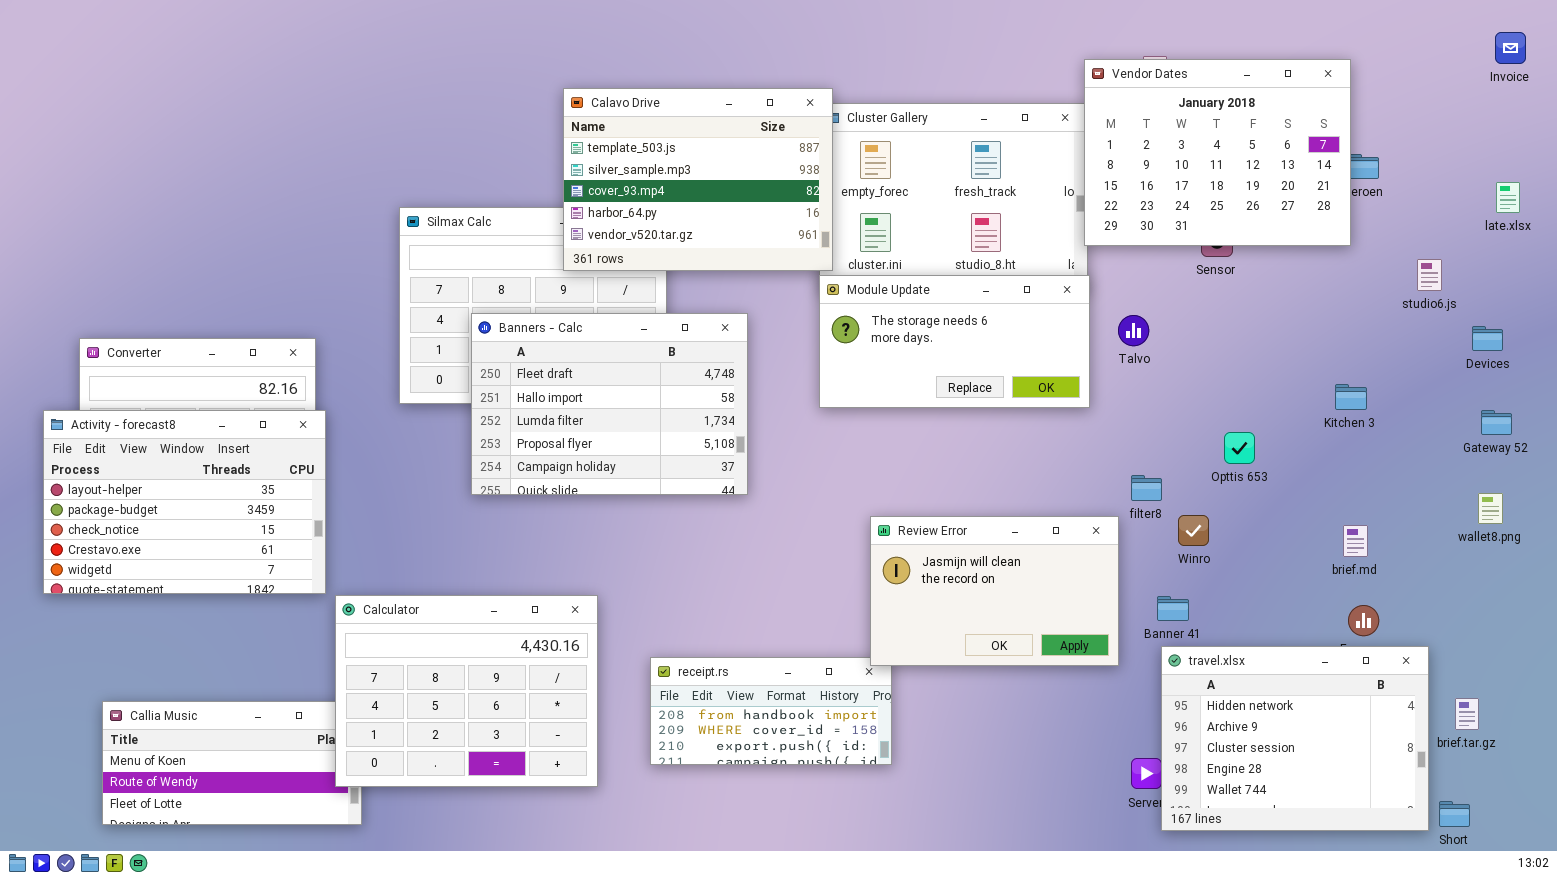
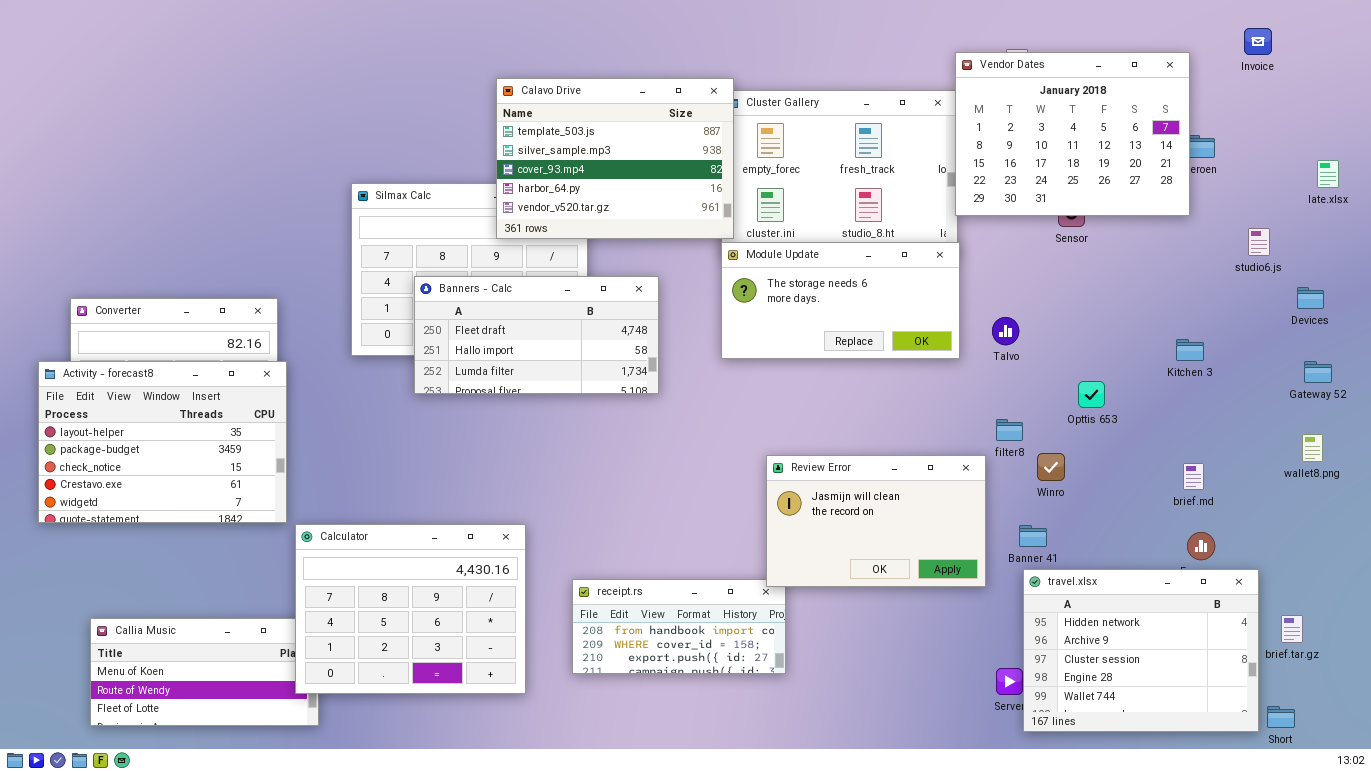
Invoice: [1495,32,1526,64] -> [1244,28,1272,55], moved
Banners - Calc: [471,313,748,495] -> [414,276,659,394], resized
Talvo: [1118,315,1149,346] -> [992,317,1019,345], moved

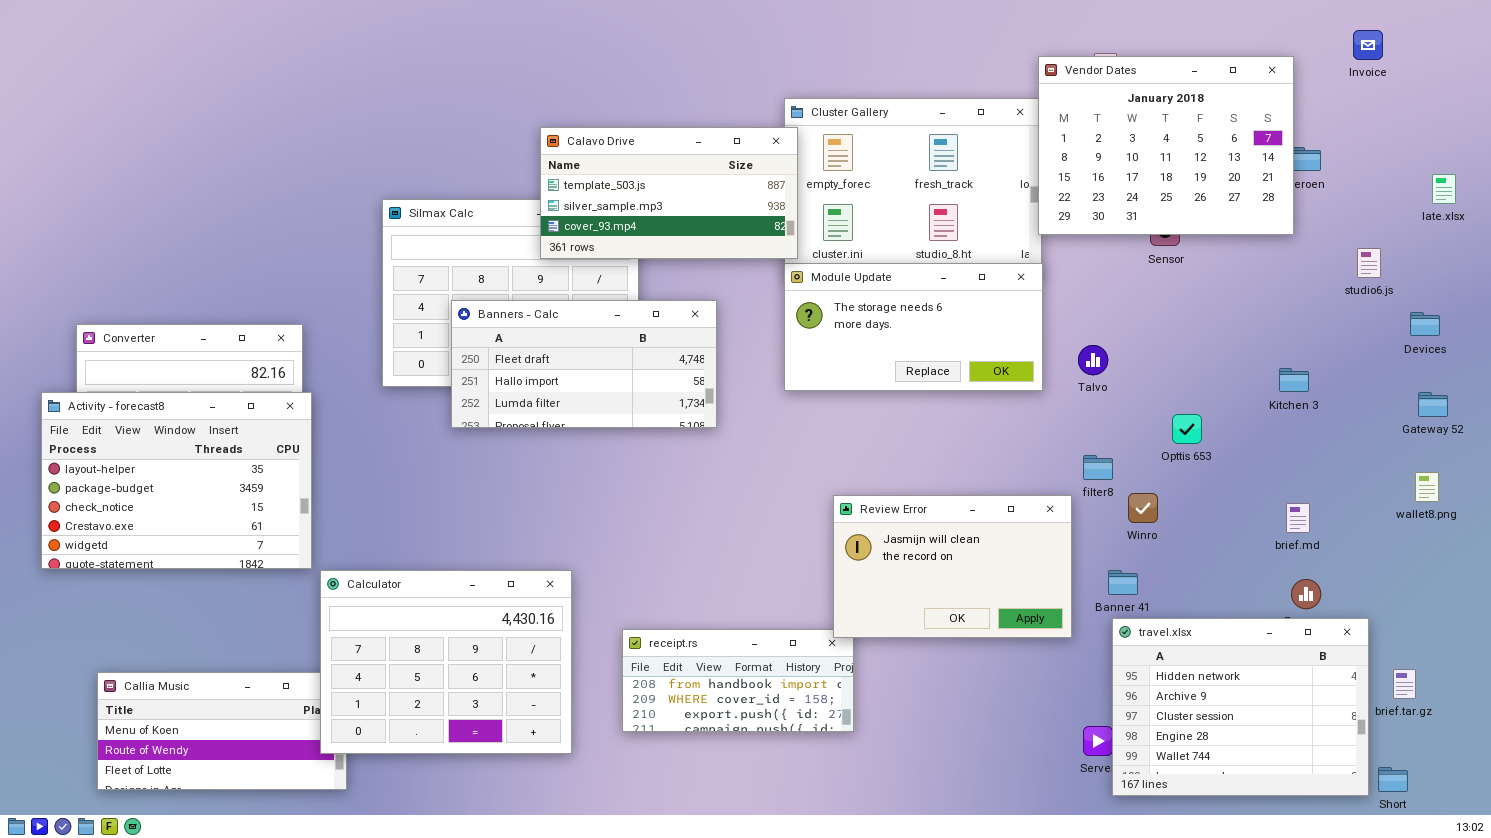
Calavo Drive: [496,78,734,239] -> [540,127,798,259], resized

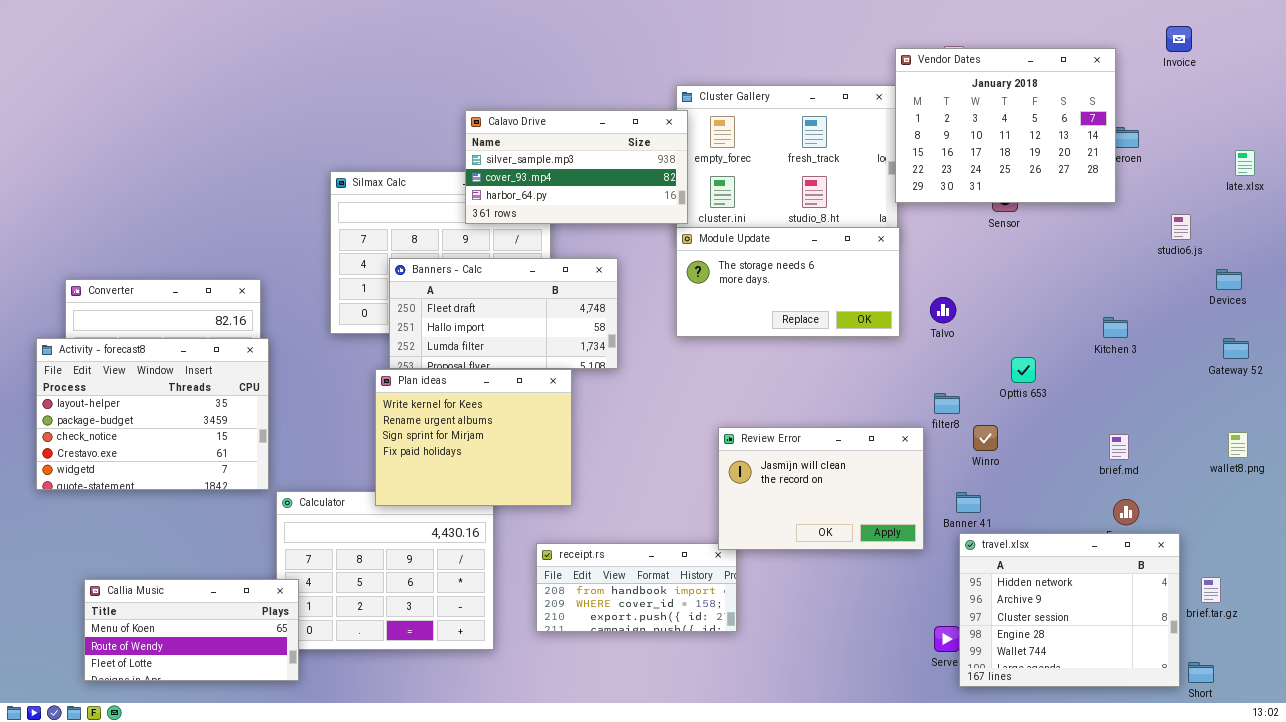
Calavo Drive: [540,127,798,259] -> [465,110,688,224], scrolled down 1 row
Plan ideas: none -> [375,369,572,506], opened
wallet8.png: [1415,472,1439,502] -> [1228,432,1248,458], moved
Callia Music: [97,672,347,790] -> [84,579,299,681], raised

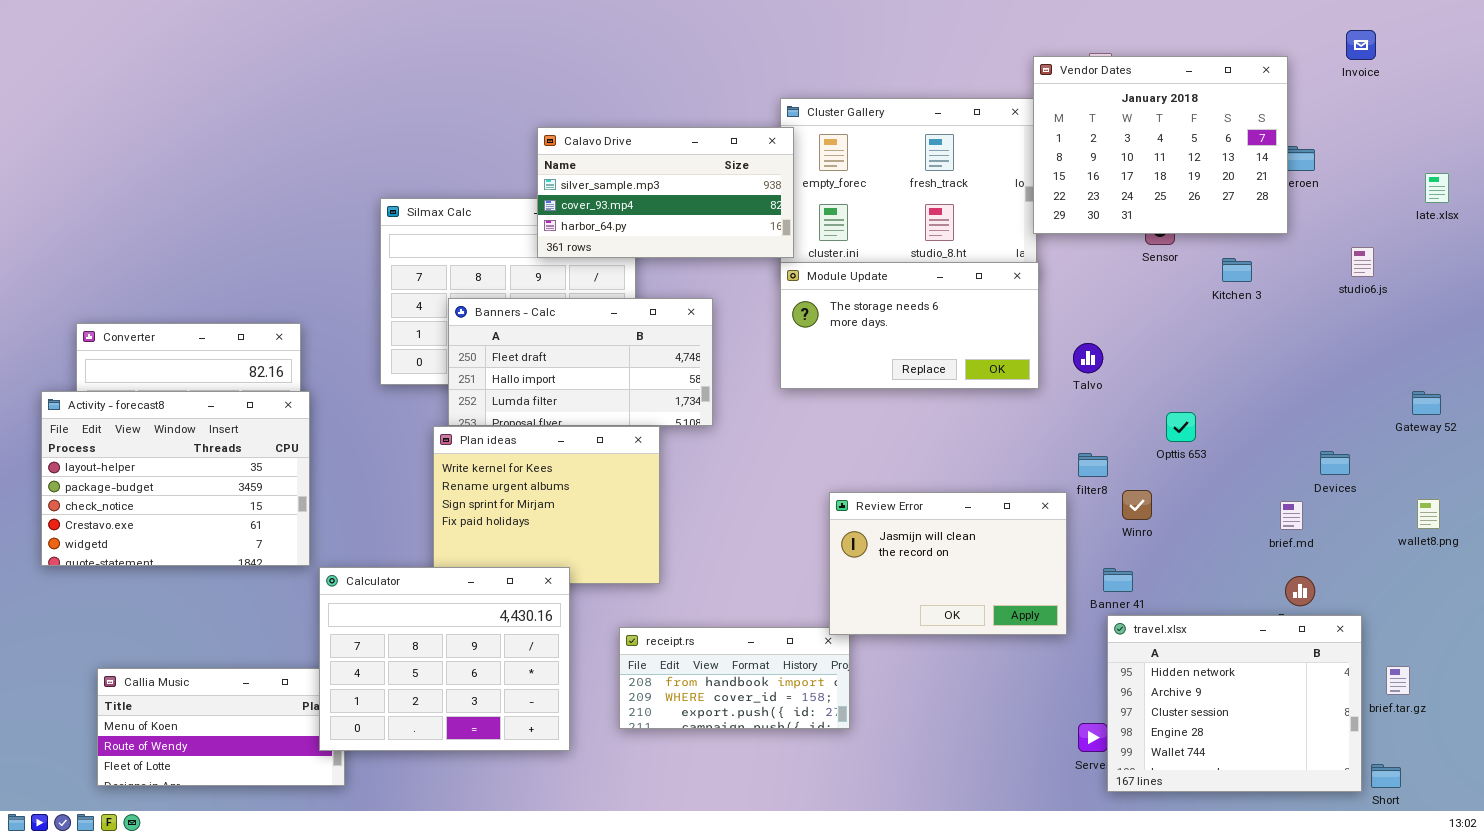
Devices: [1216,269,1242,290] -> [1320,451,1350,475], moved
Kitchen 3: [1103,317,1128,338] -> [1222,258,1252,282], moved
Calculator: [276,491,494,650] -> [319,567,570,751], raised

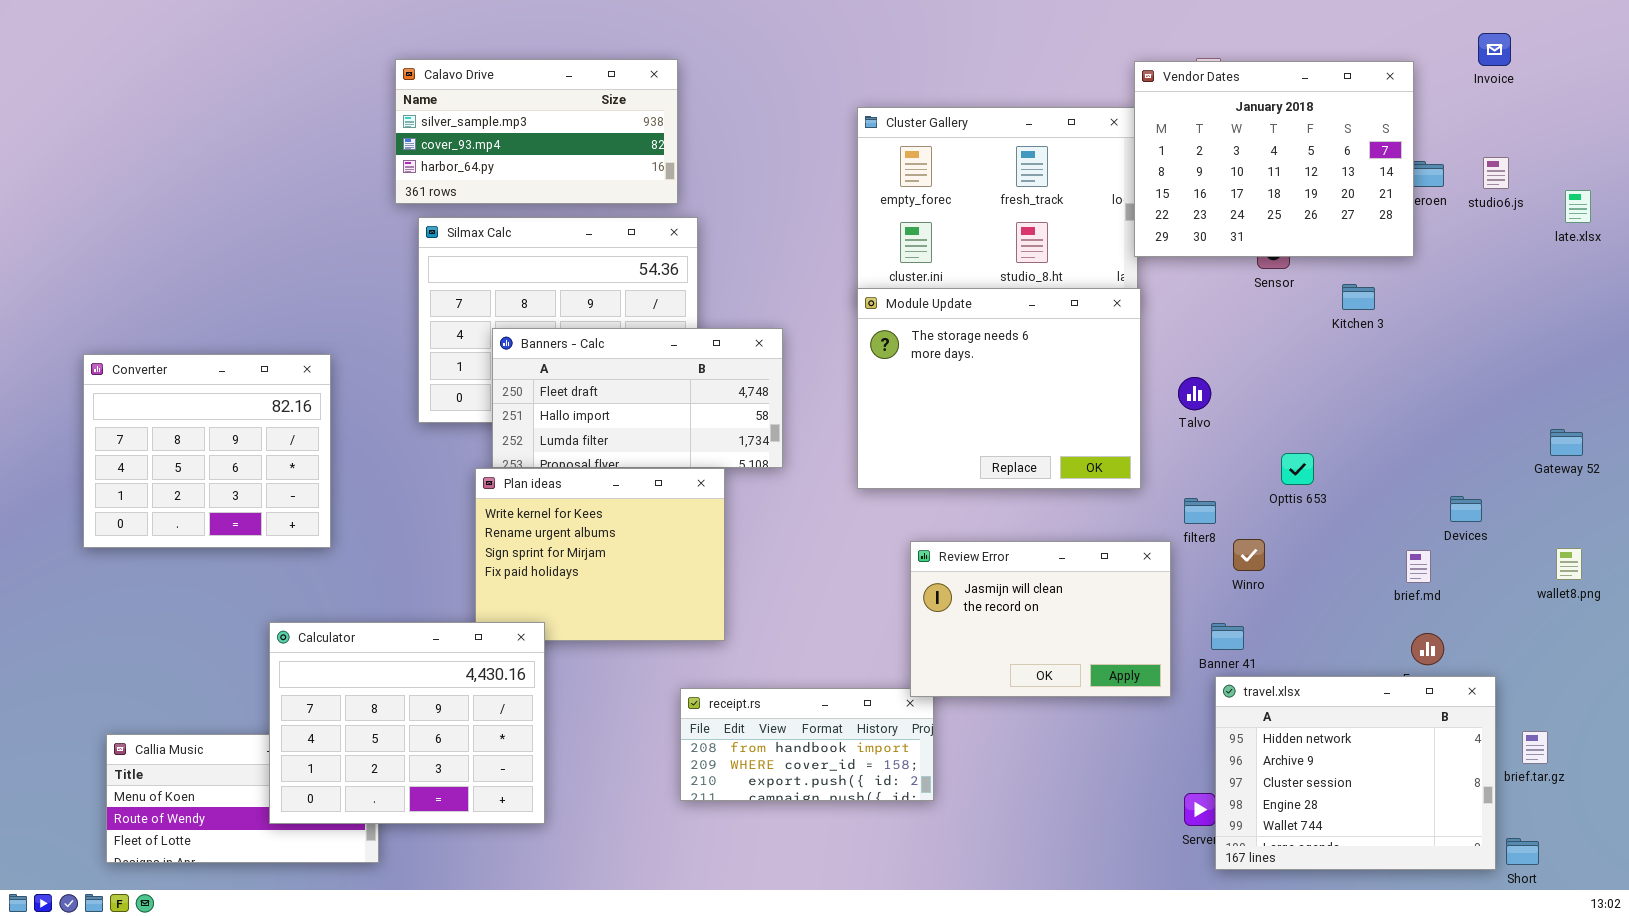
Calavo Drive: [537,127,794,258] -> [395,59,678,204], moved
studio6.js: [1351,247,1374,277] -> [1483,157,1509,189], moved
Module Update: [780,262,1039,389] -> [857,288,1141,489], resized
Activity - forecast8: [41,391,310,566] -> none, closed
Calculator: [319,567,570,751] -> [269,622,545,824], moved

